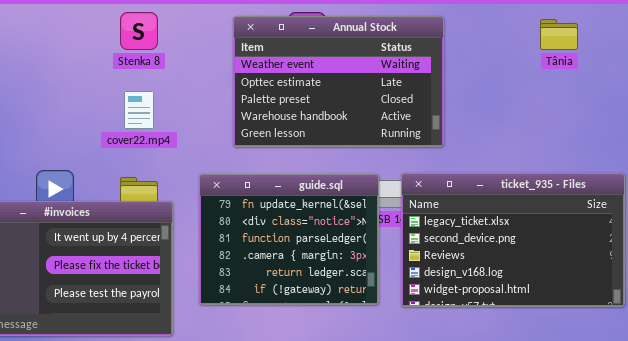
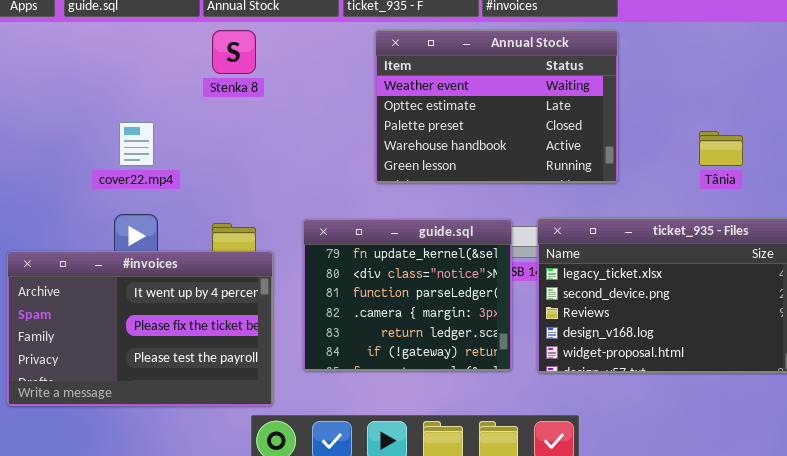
Annual Stock: [233,16,444,147] -> [375,30,618,183], moved
Tânia: [540,19,578,50] -> [699,131,743,166], moved
cover22.mp4: [124,91,154,129] -> [119,122,154,166], moved

